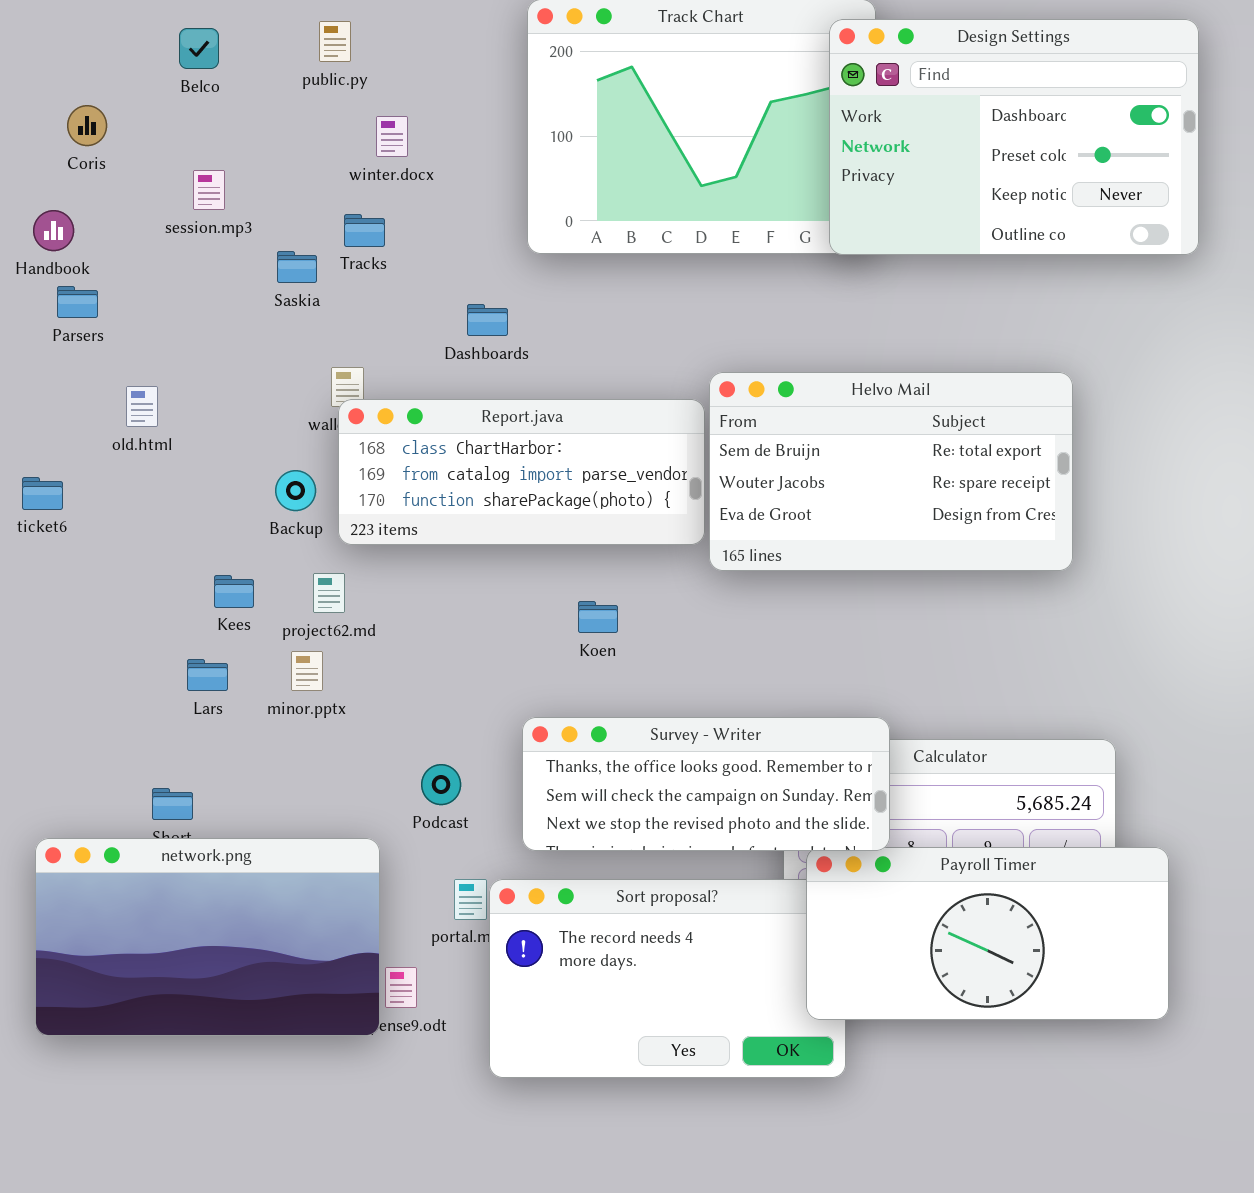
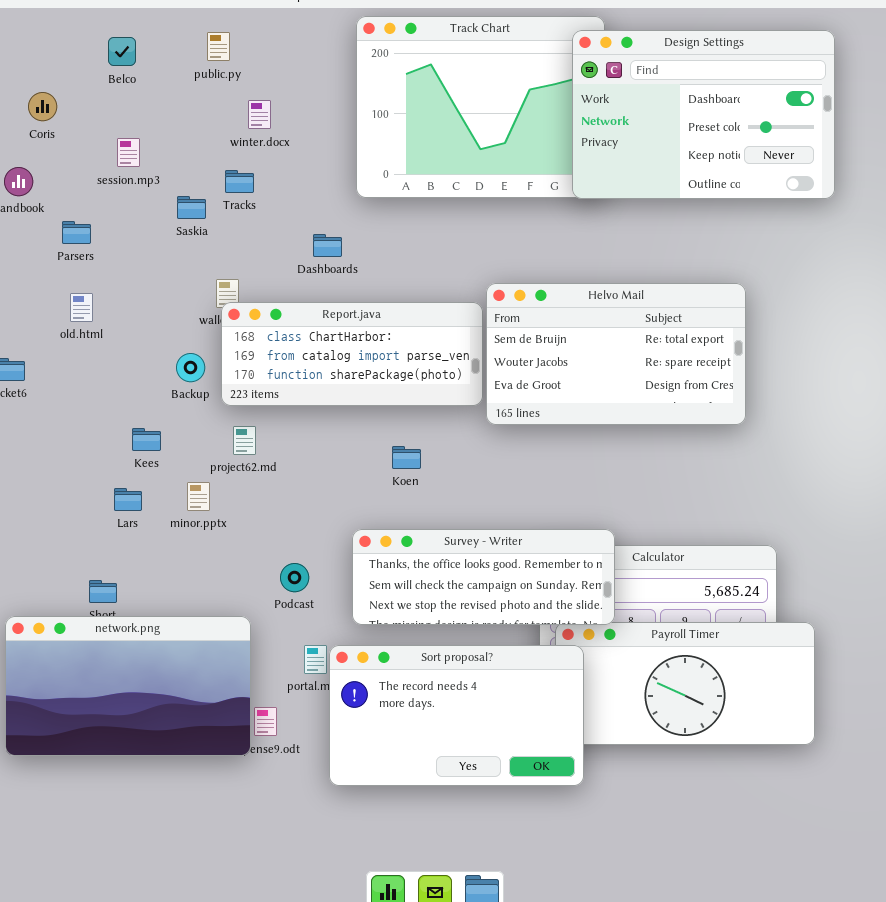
Parsers: [57,286,98,318] -> [62,221,91,244], moved
project62.md: [313,573,345,613] -> [233,426,256,455], moved
Sort proposal?: [489,879,846,1078] -> [329,645,584,786], raised

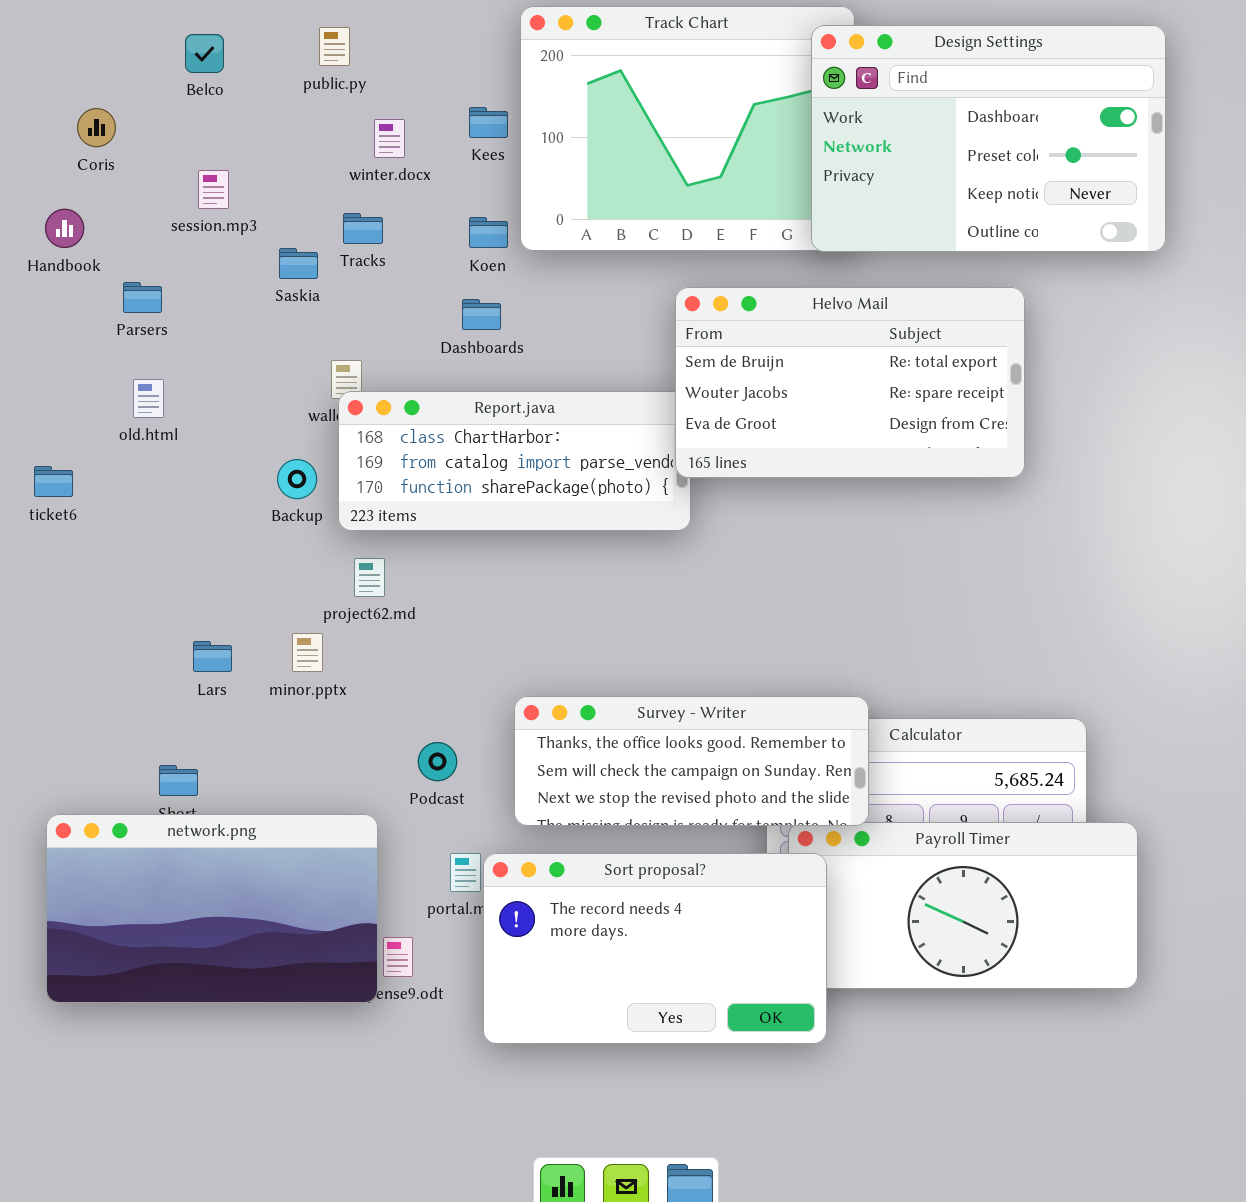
Helvo Mail: [486,283,746,425] -> [675,287,1025,478], moved
Kees: [132,428,161,451] -> [469,107,508,138], moved
Koen: [392,446,421,469] -> [469,217,508,248], moved

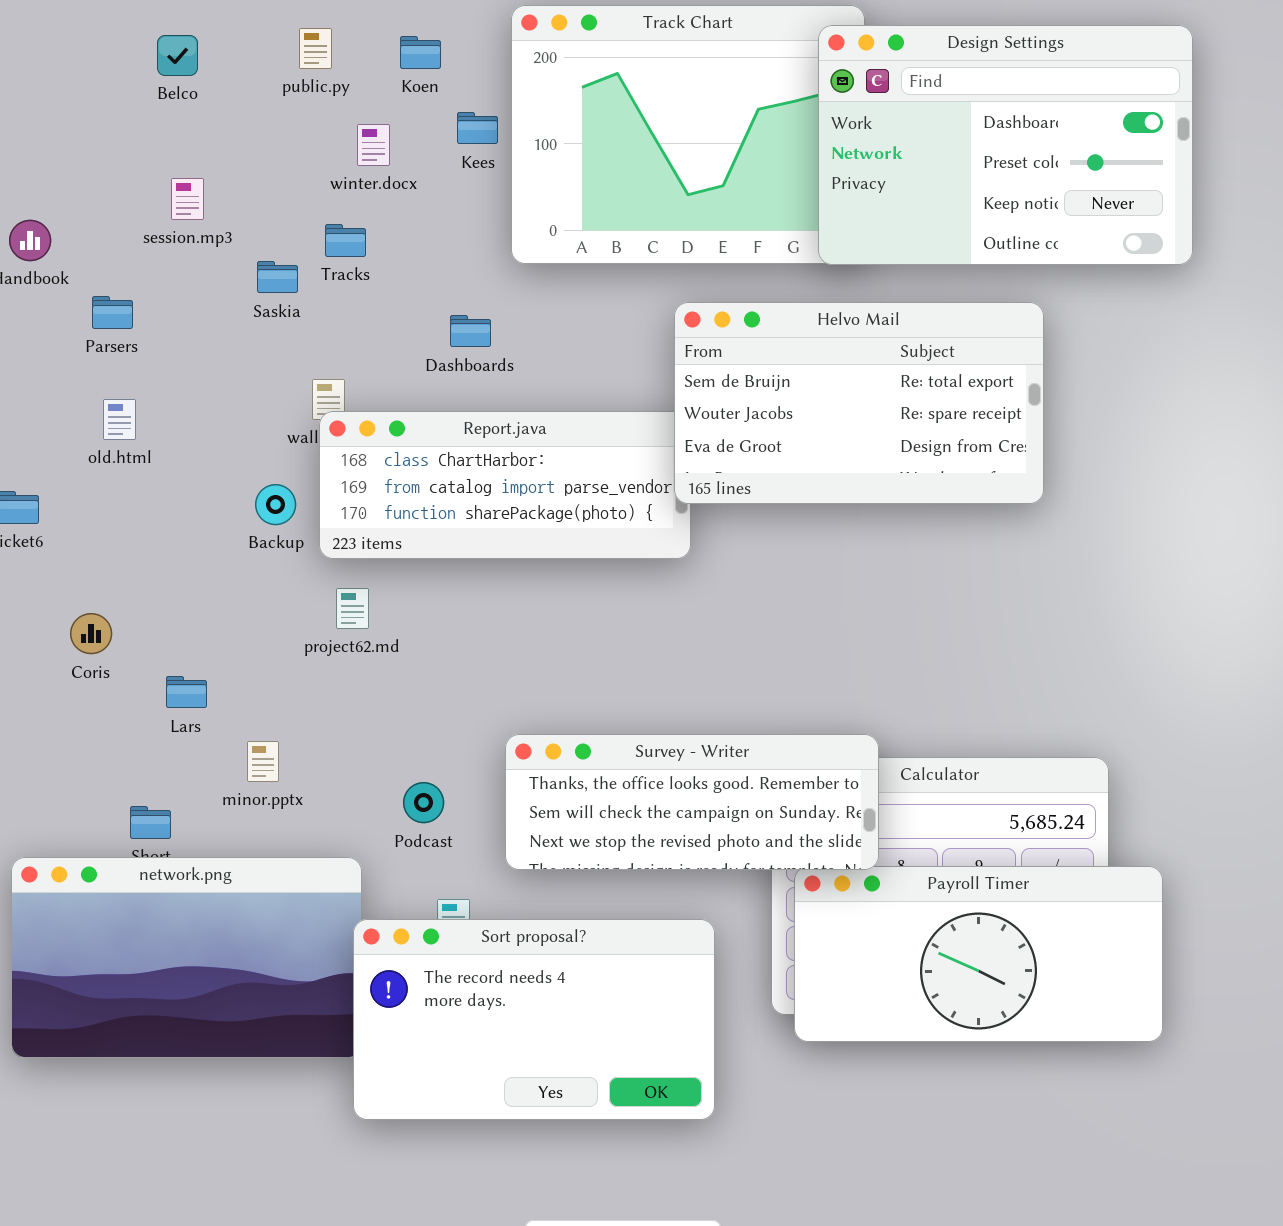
Coris: [77,108,116,147] -> [70,613,112,654], moved
Koen: [469,217,508,248] -> [400,36,441,69], moved
minor.pptx: [292,633,323,672] -> [247,741,279,782], moved
Sort proposal?: [483,853,827,1044] -> [353,919,715,1120], moved

